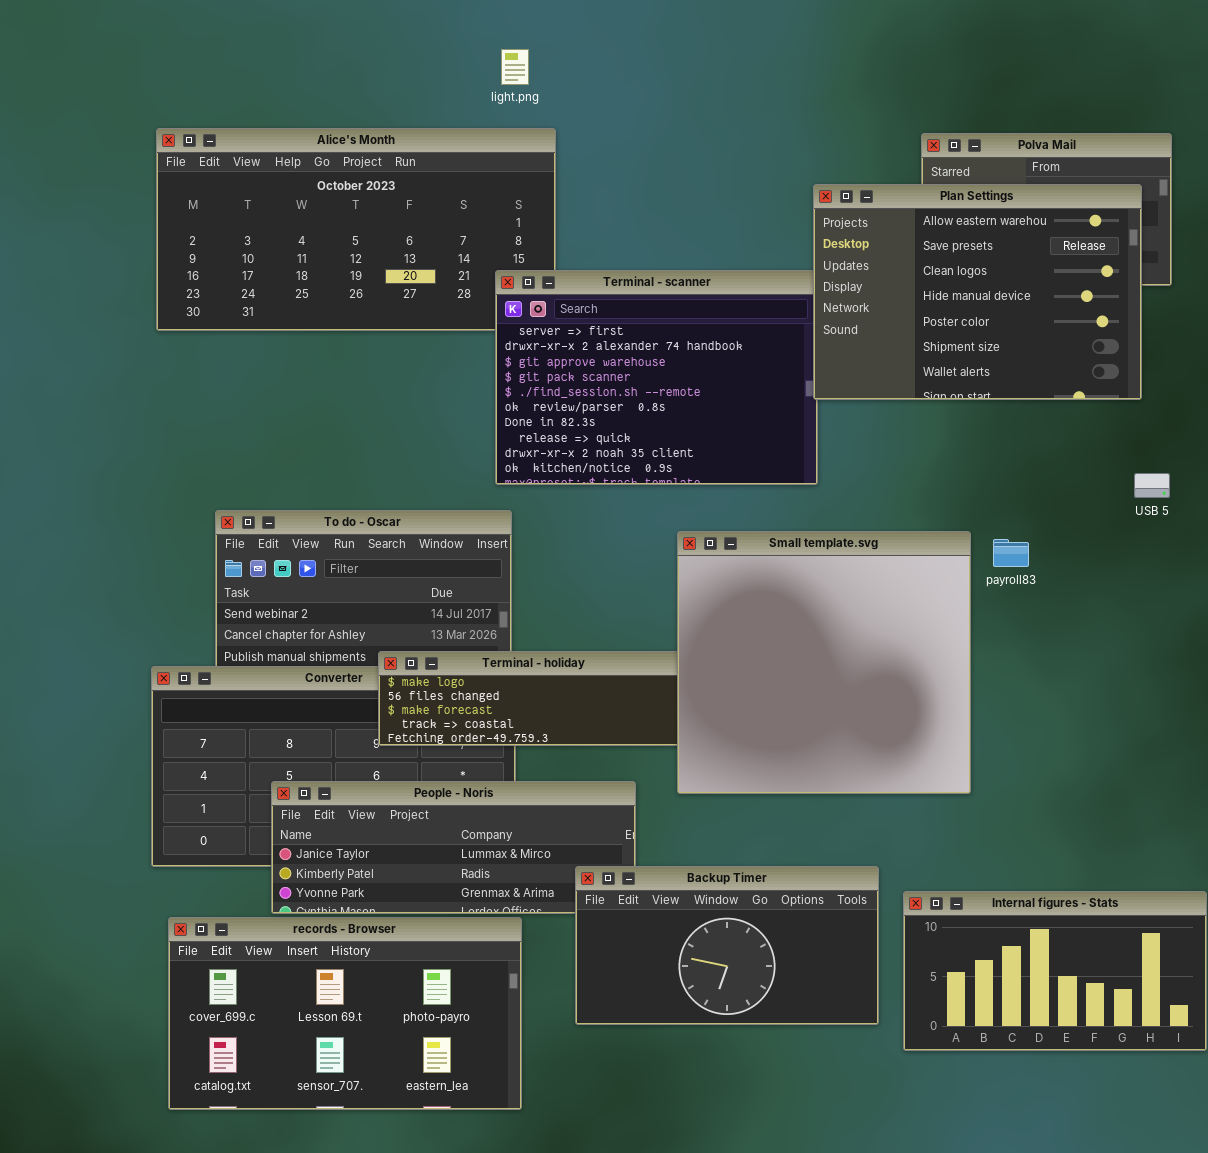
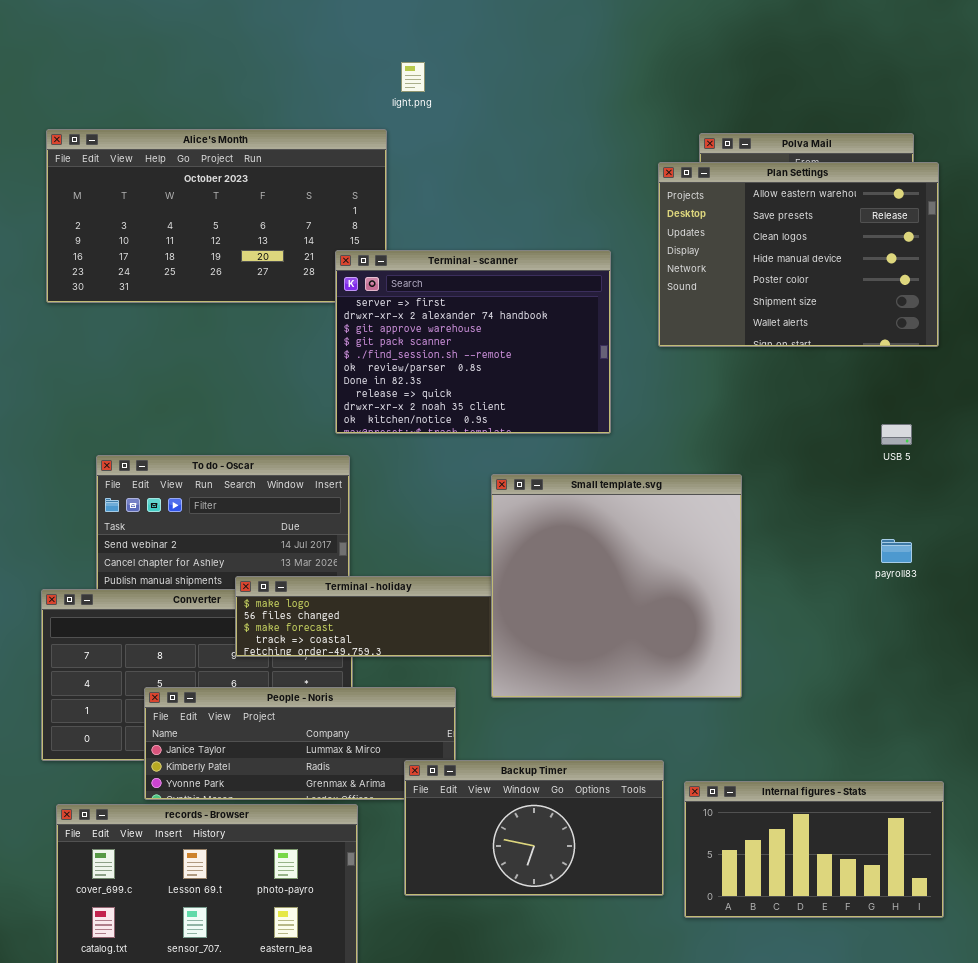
light.png: [501,49,529,85] -> [401,62,425,92], moved
Plan Settings: [813,184,1142,400] -> [658,162,939,347], moved
payroll83: [993,539,1029,567] -> [881,539,912,563], moved

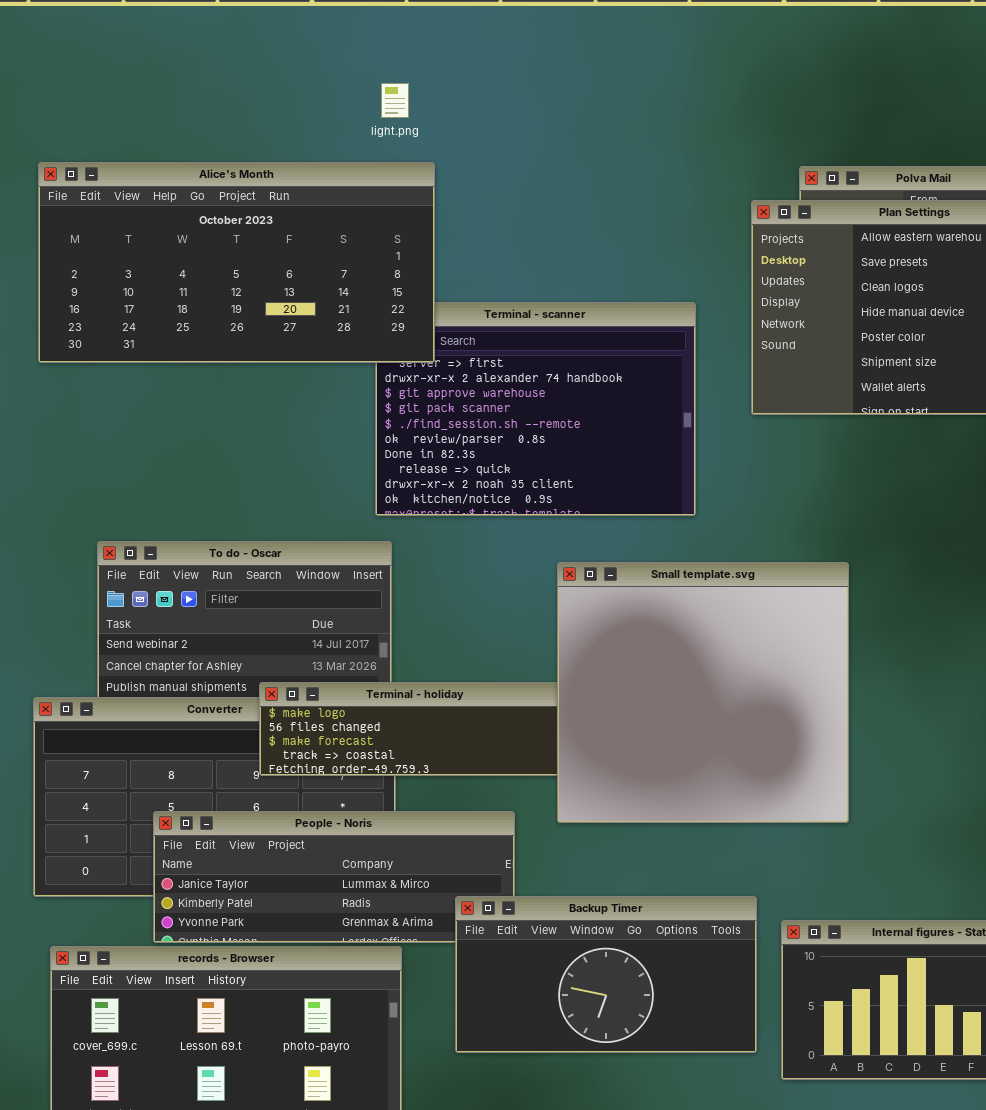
light.png: [401,62,425,92] -> [381,83,409,118], moved
Alice's Month: [46,129,387,303] -> [38,162,435,363], raised

